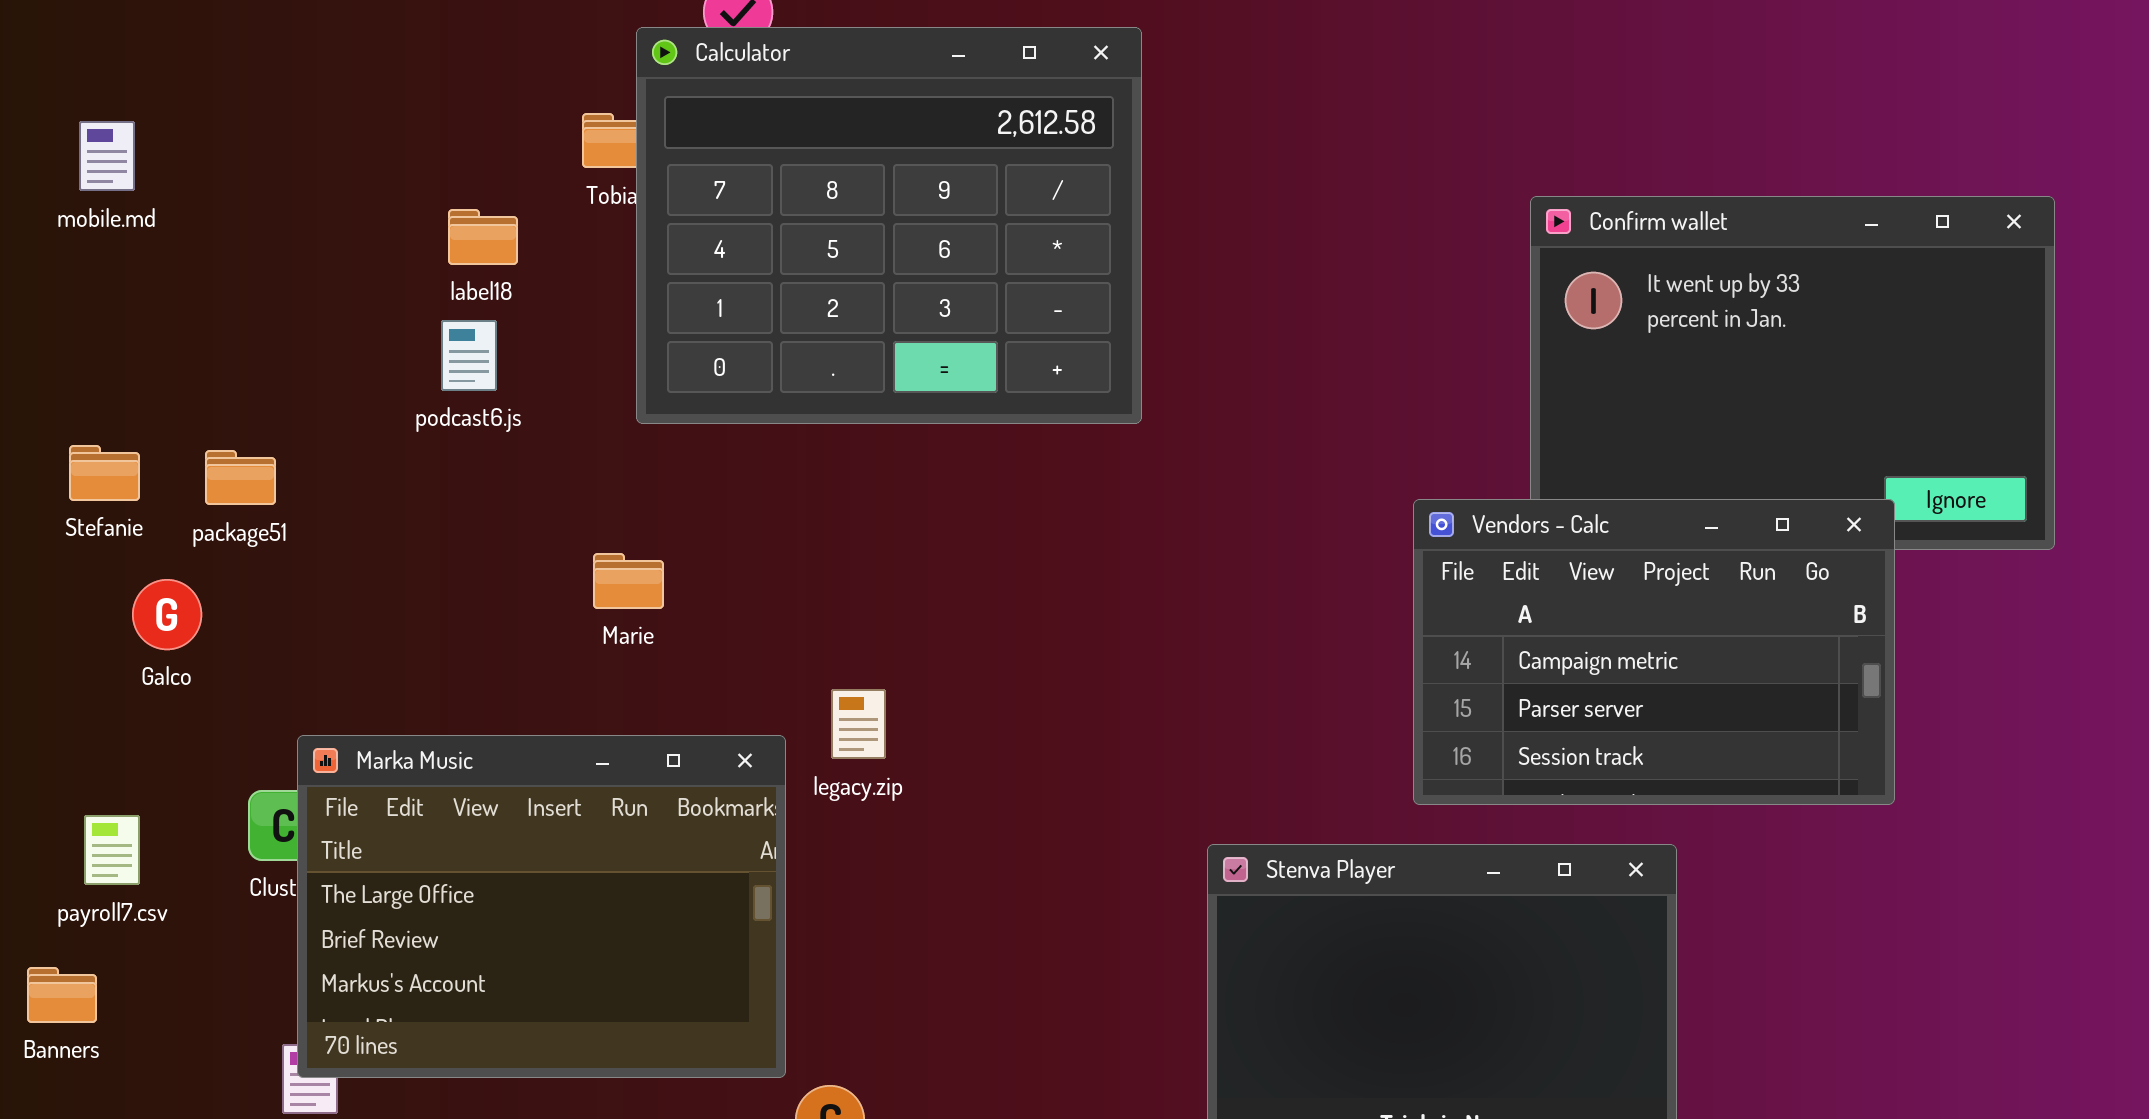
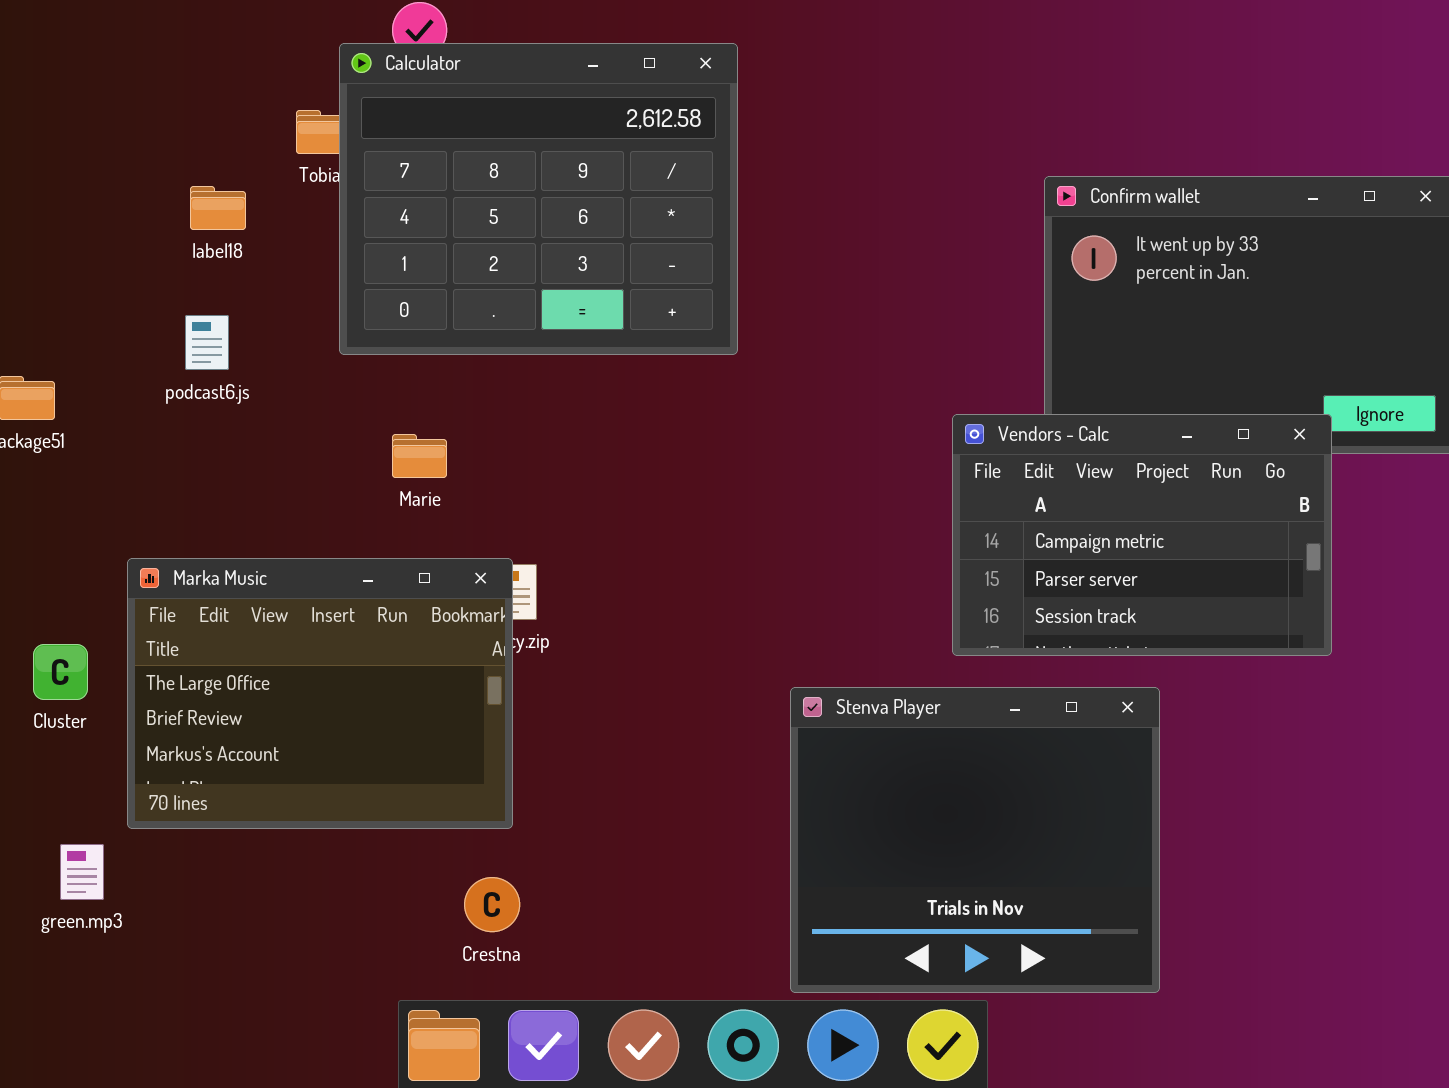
podcast6.js: [441,320,497,391] -> [185,315,229,370], moved
Marie: [593,553,664,609] -> [392,434,447,478], moved
Marka Music: [297,735,786,1078] -> [127,558,513,829], moved

